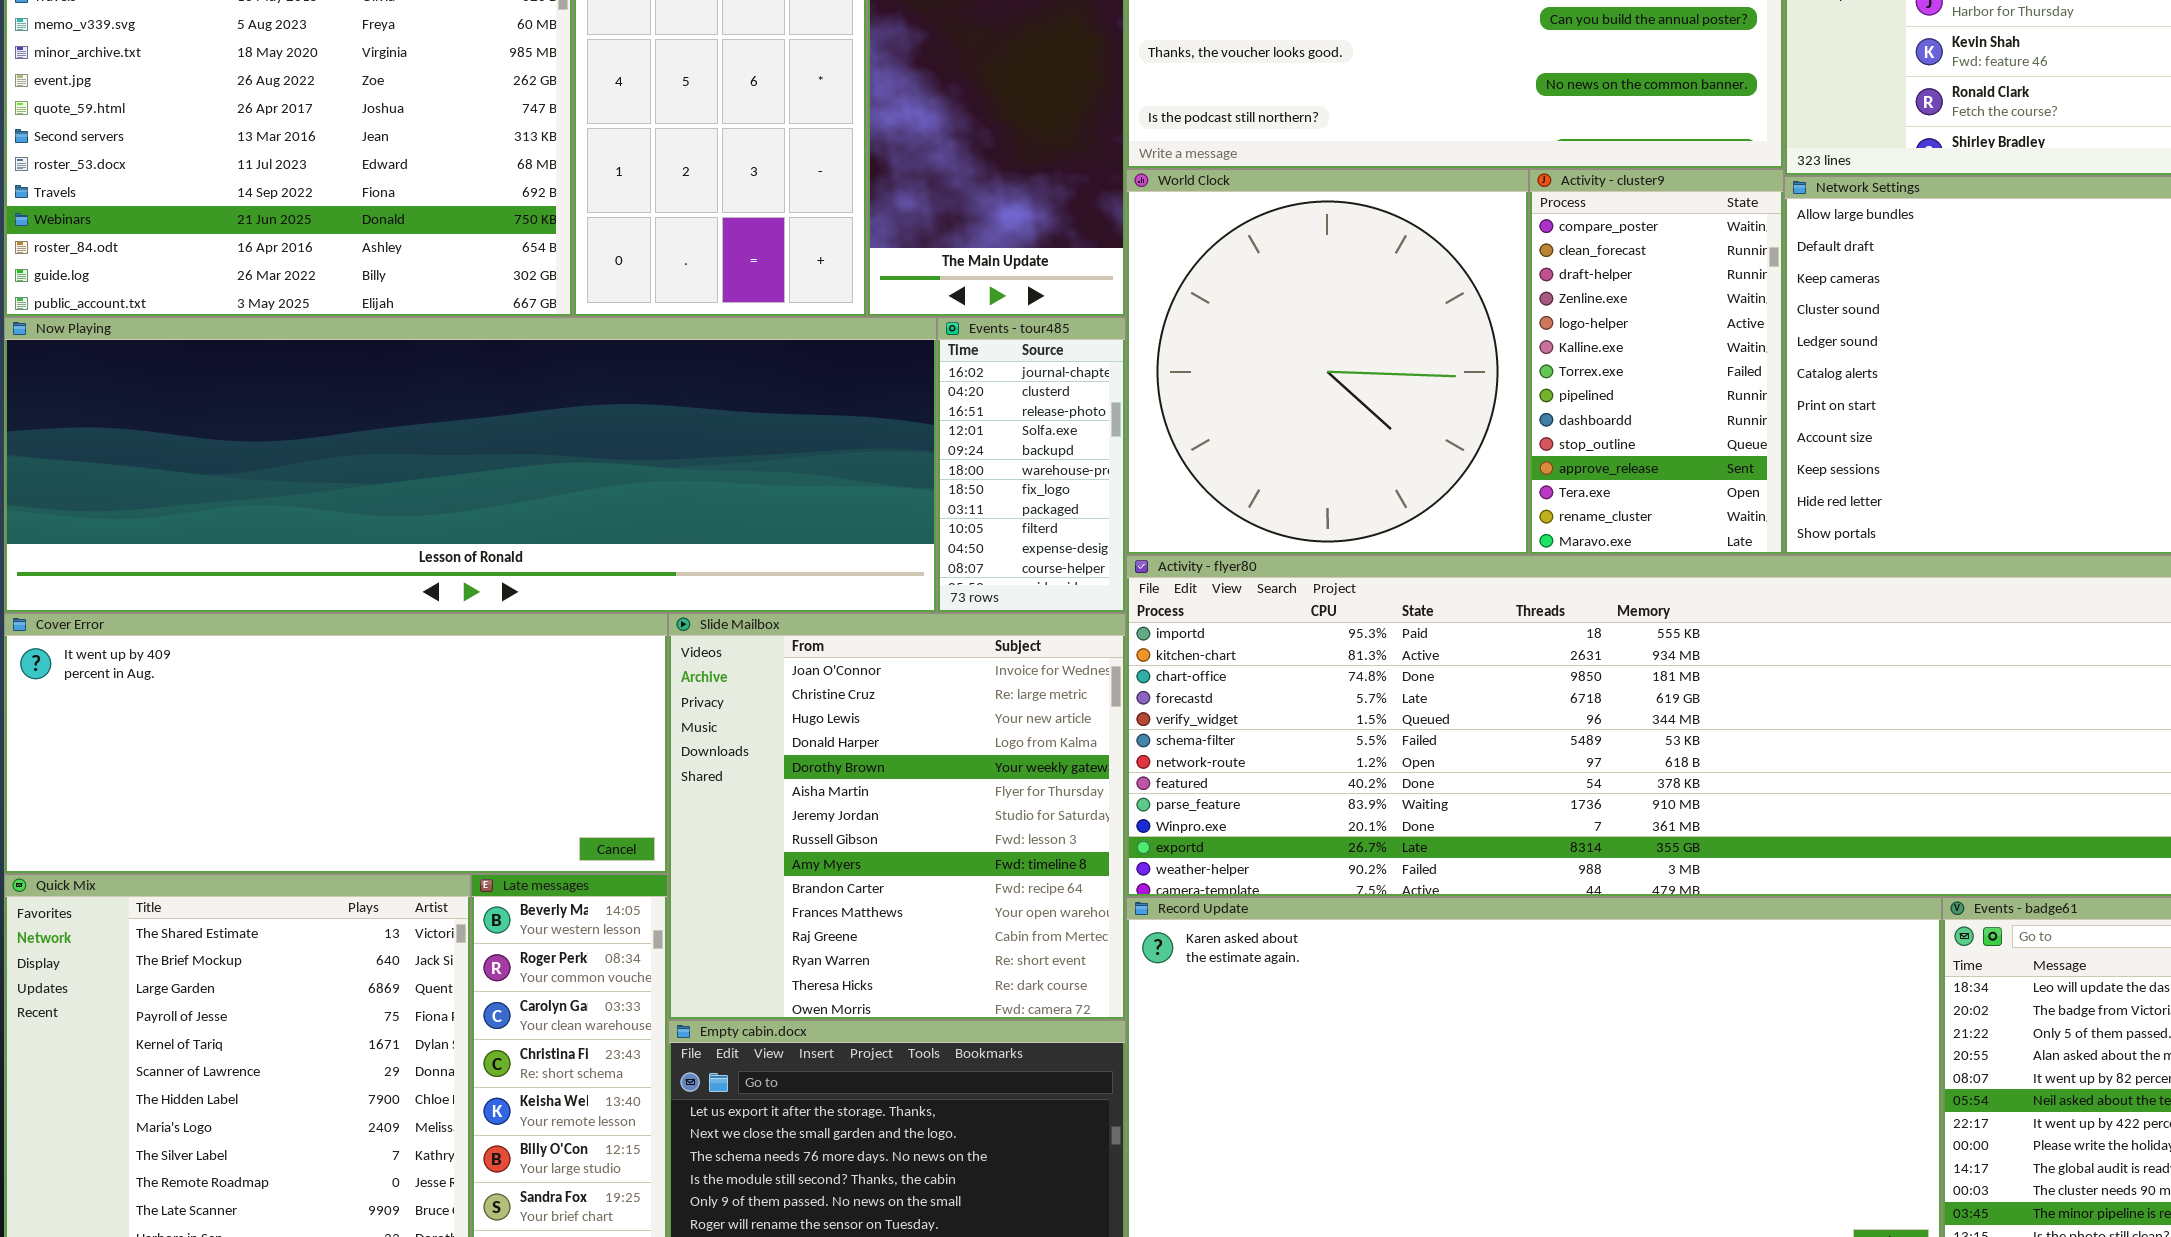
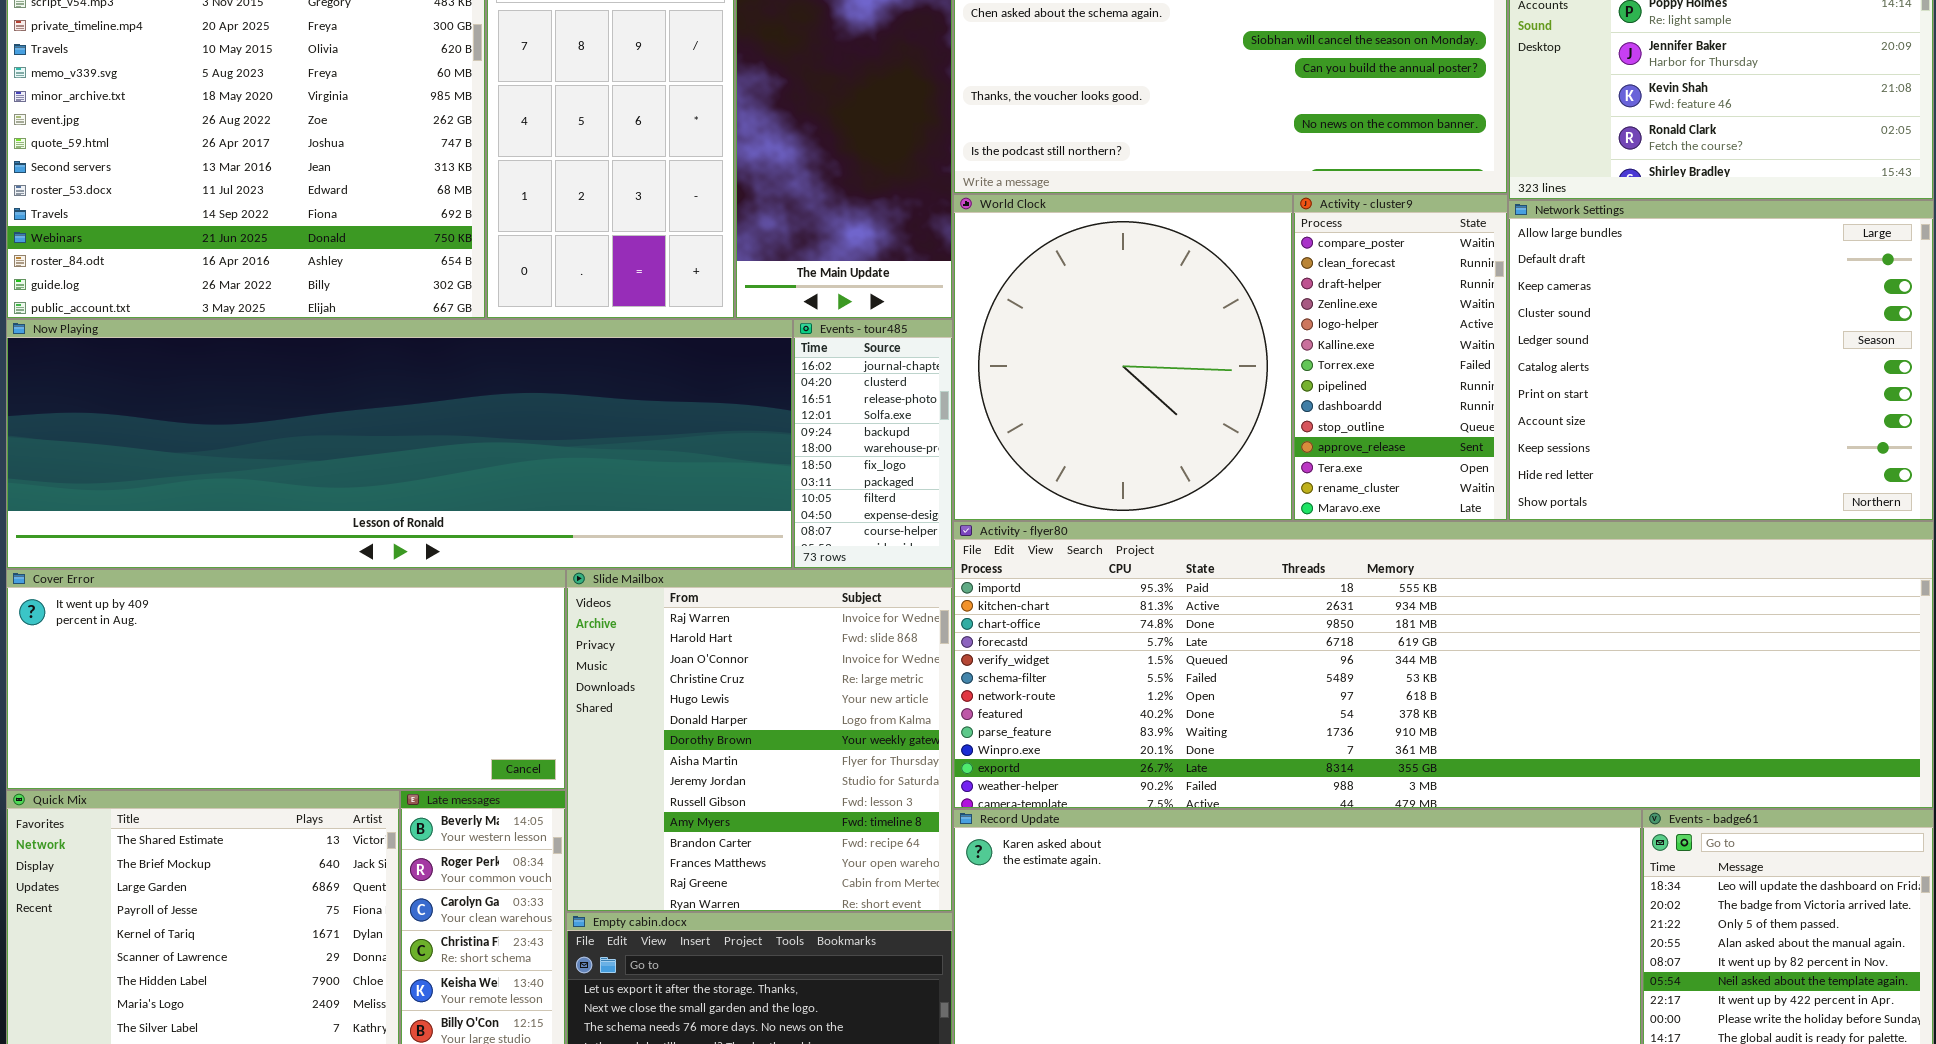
Slide Mailbox: [668,613,1126,1020] -> [566,569,953,912], scrolled up 2 rows

